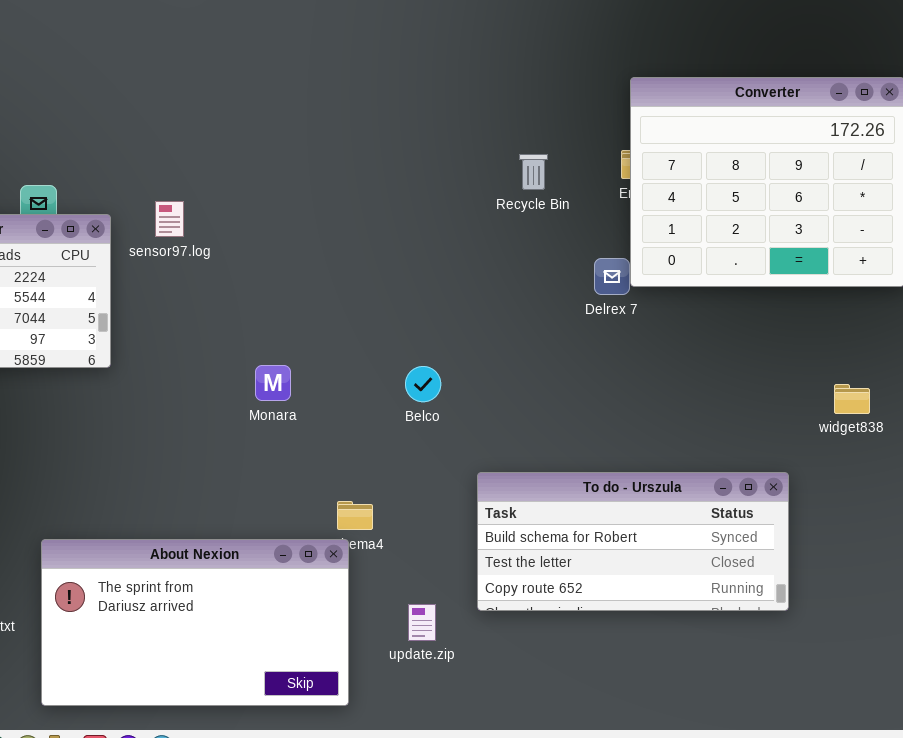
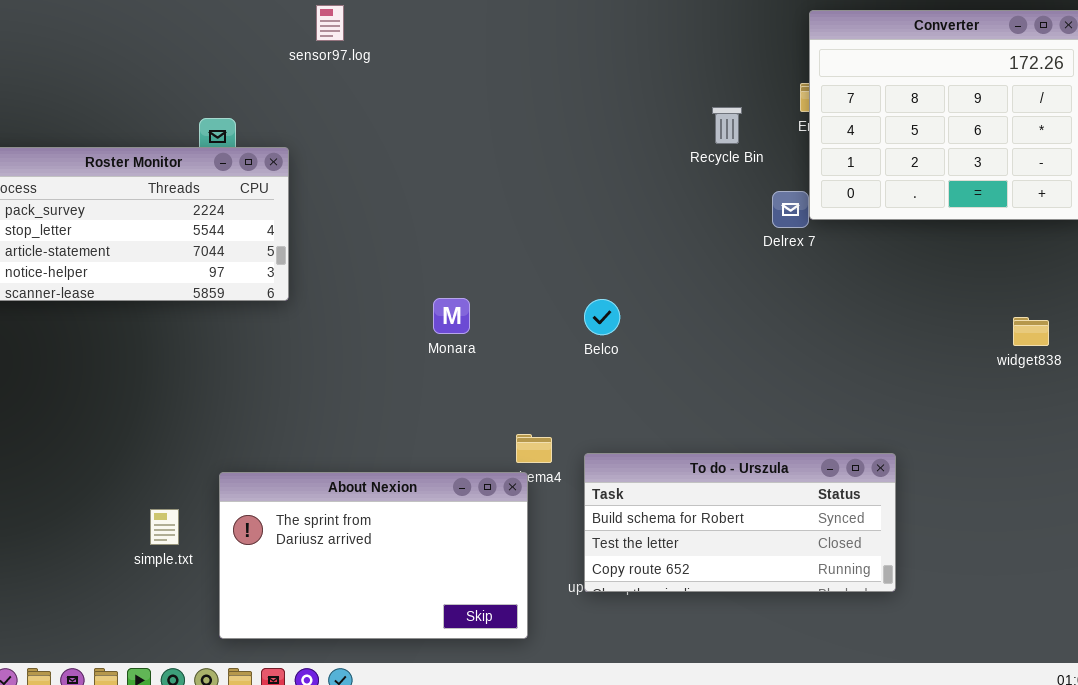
Recycle Bin: [519,154,548,190] -> [712,107,742,144], moved
sensor97.log: [155,201,184,237] -> [316,5,344,41], moved
To do - Urszula: [477,472,789,611] -> [584,453,896,592], moved

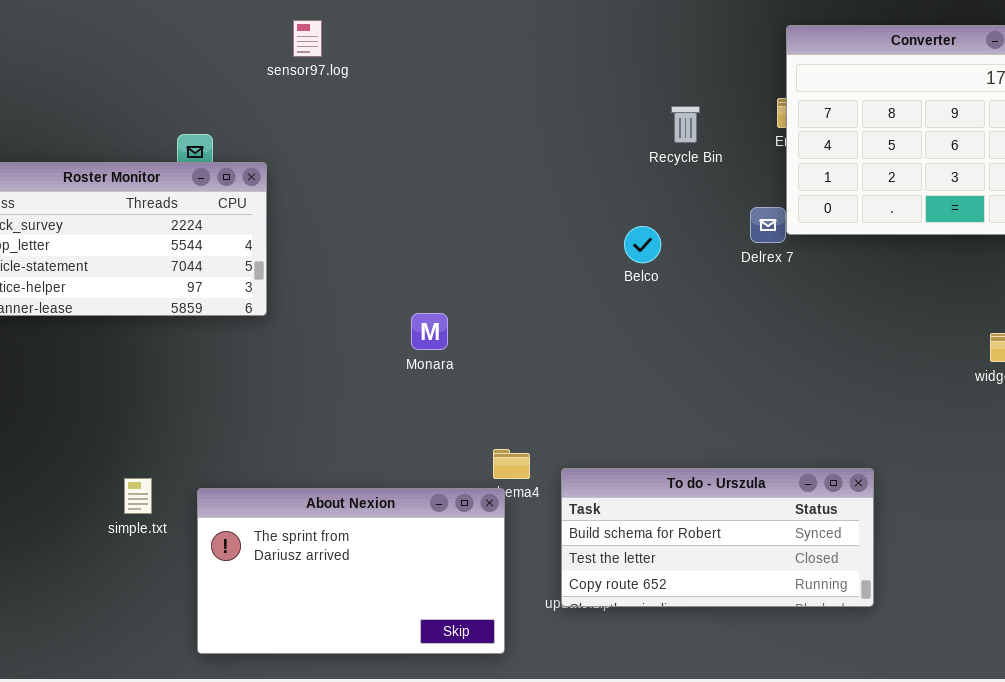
Recycle Bin: [712,107,742,144] -> [671,106,700,143], moved
Belco: [584,299,620,335] -> [624,226,661,263], moved
simple.txt: [150,509,179,545] -> [124,478,152,514], moved

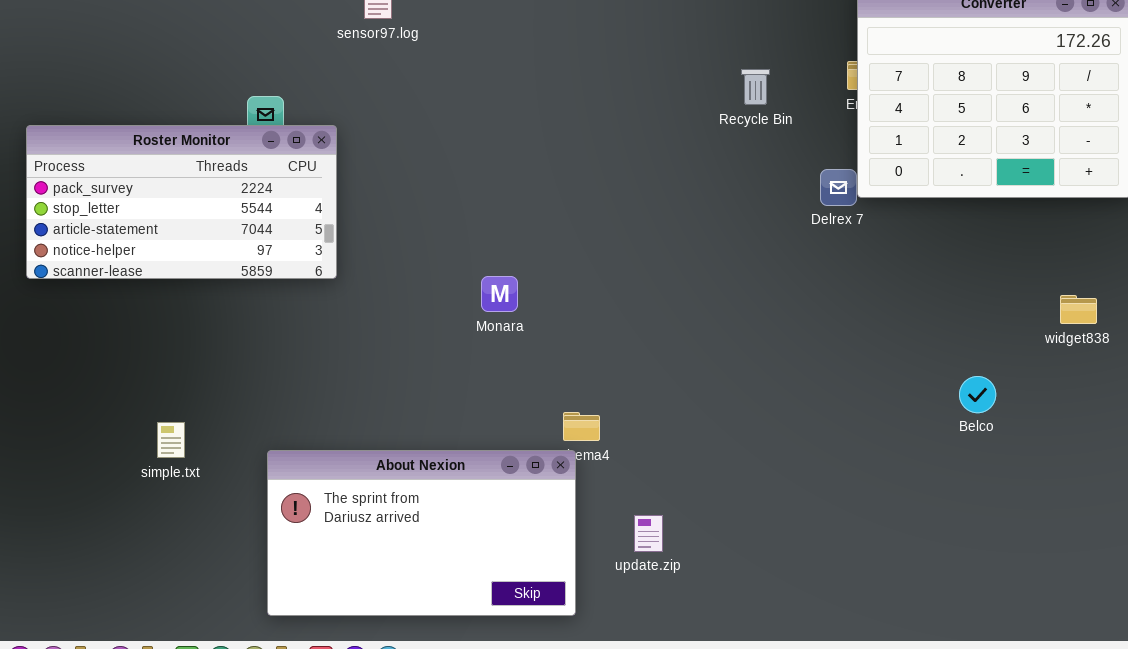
Belco: [624,226,661,263] -> [959,376,996,413], moved
To do - Urszula: [561,468,874,607] -> none, closed
simple.txt: [124,478,152,514] -> [157,422,185,458], moved

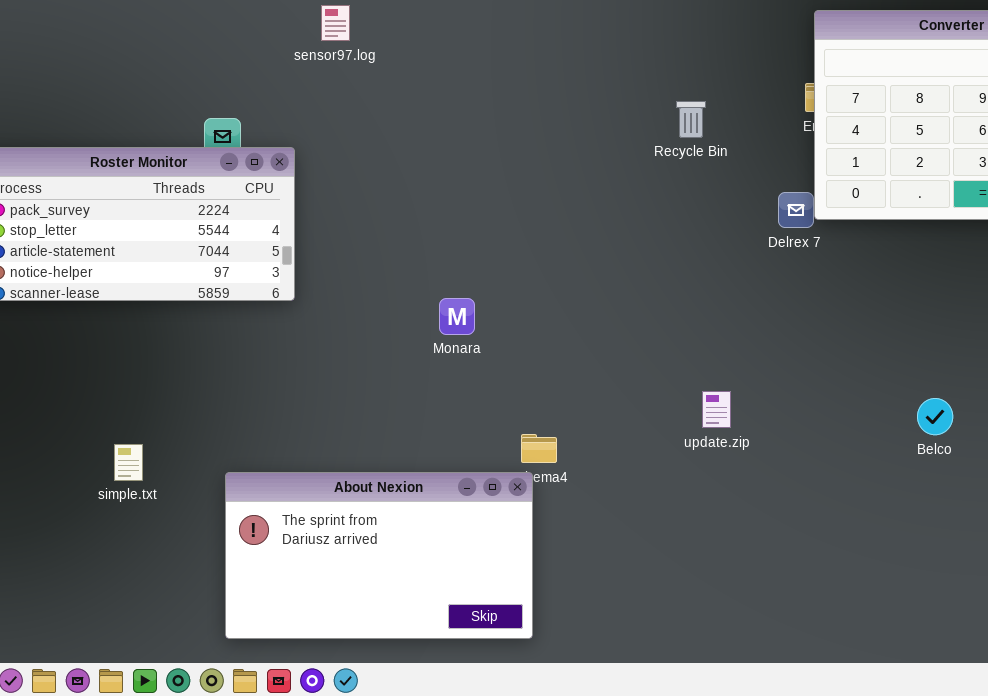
Recycle Bin: [741,69,770,105] -> [676,101,706,138], moved
update.zip: [634,515,663,552] -> [702,391,731,428], moved

